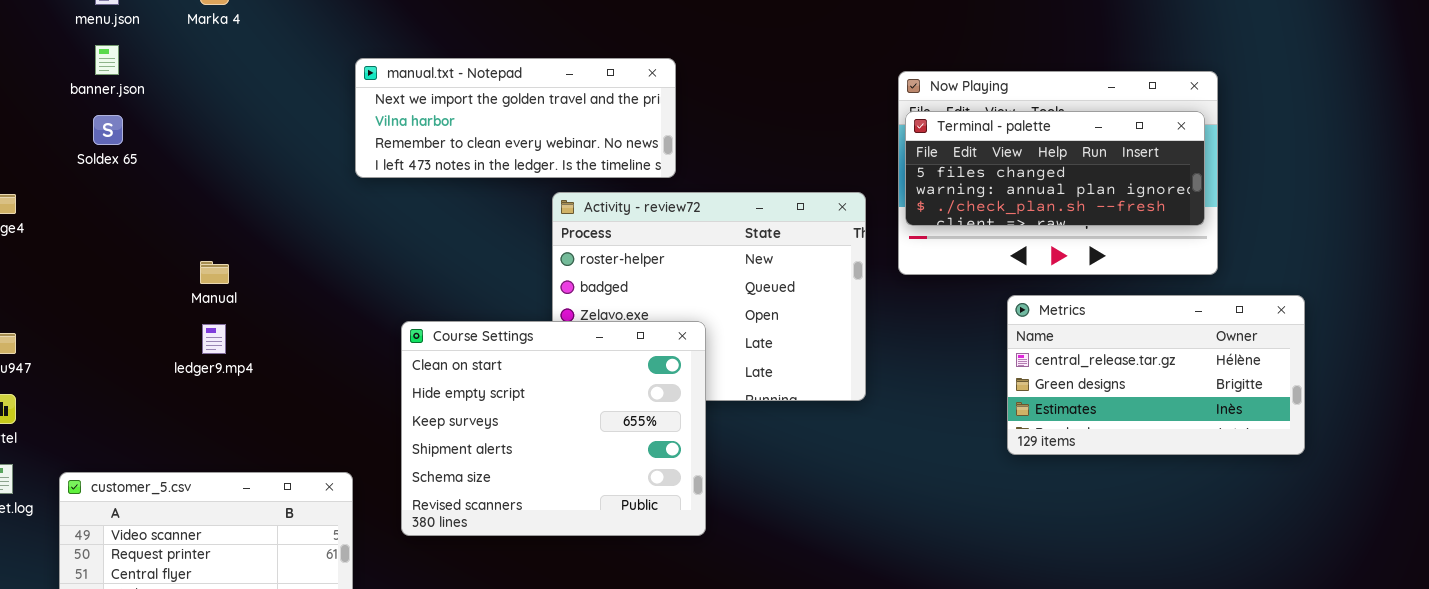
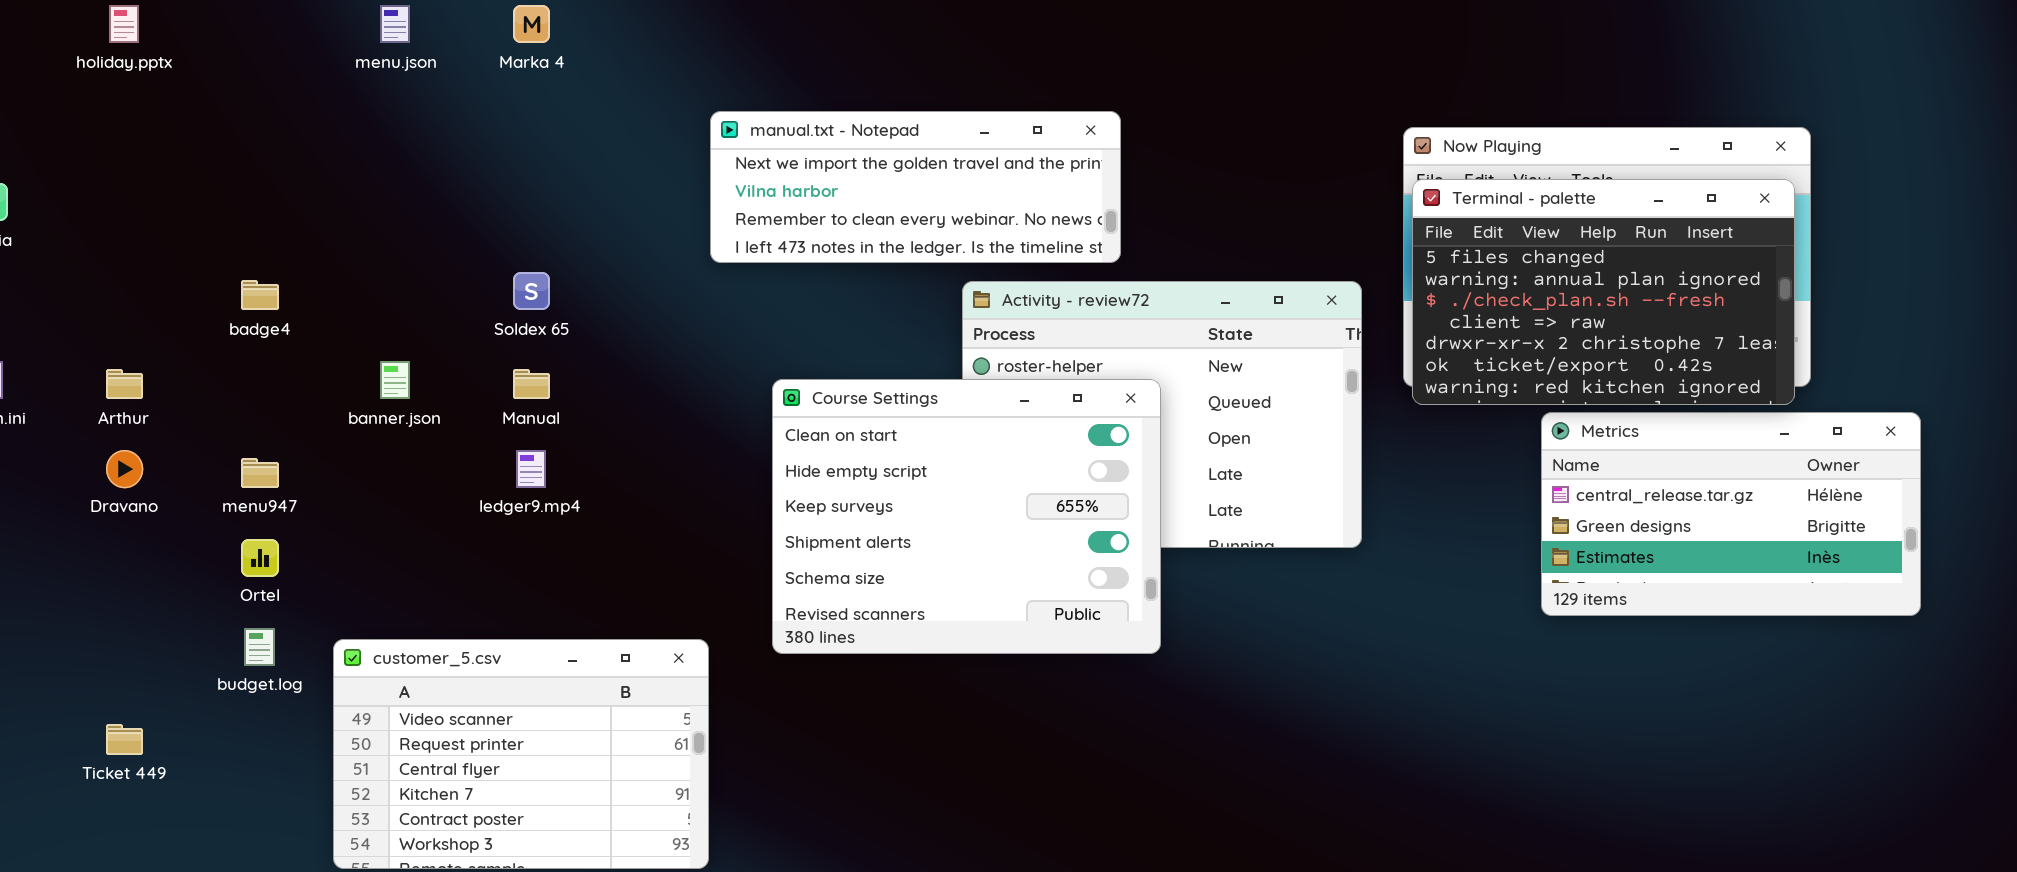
banner.json: [95,45,119,75] -> [380,361,410,399], moved
Terminal - palette: [905,111,1205,226] -> [1412,179,1795,405], resized
Soldex 65: [93,115,123,145] -> [513,272,550,310], moved
Course Settings: [401,321,706,536] -> [772,379,1161,654], moved

